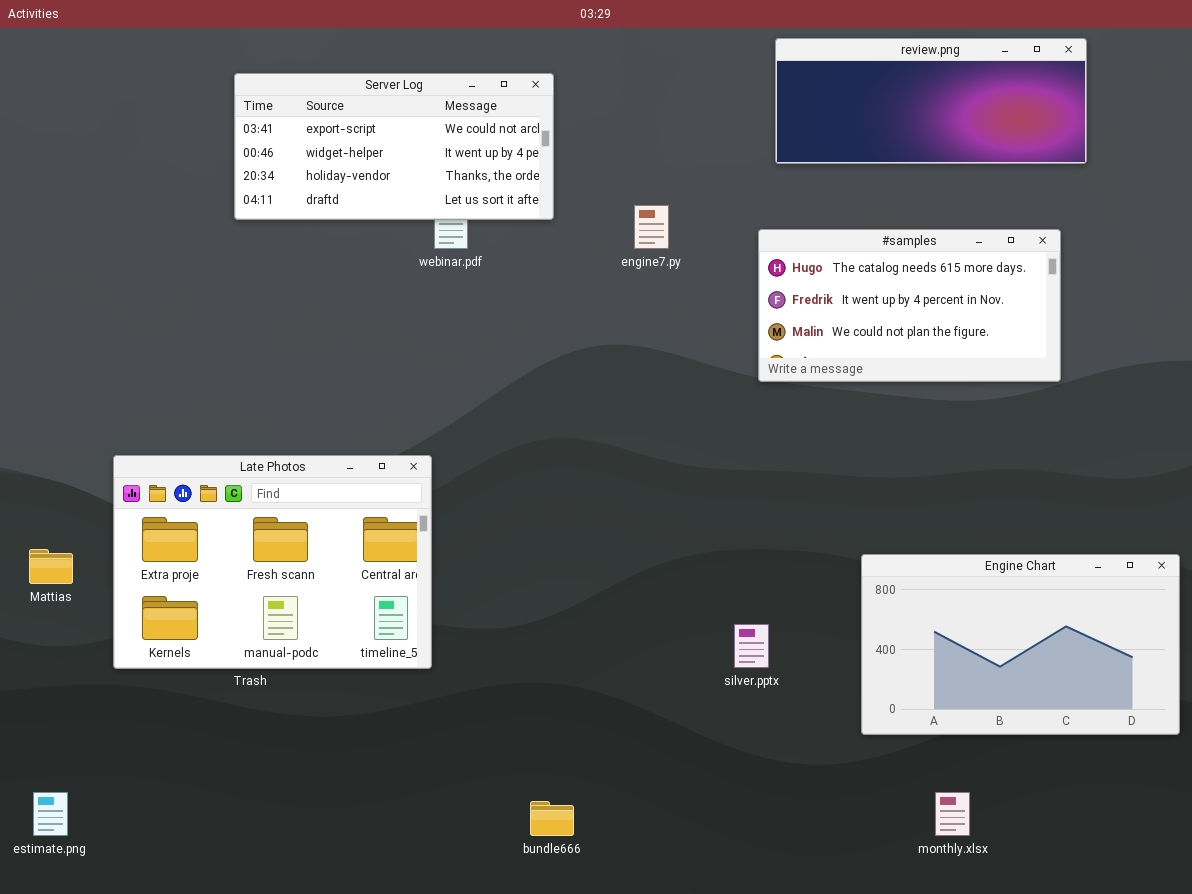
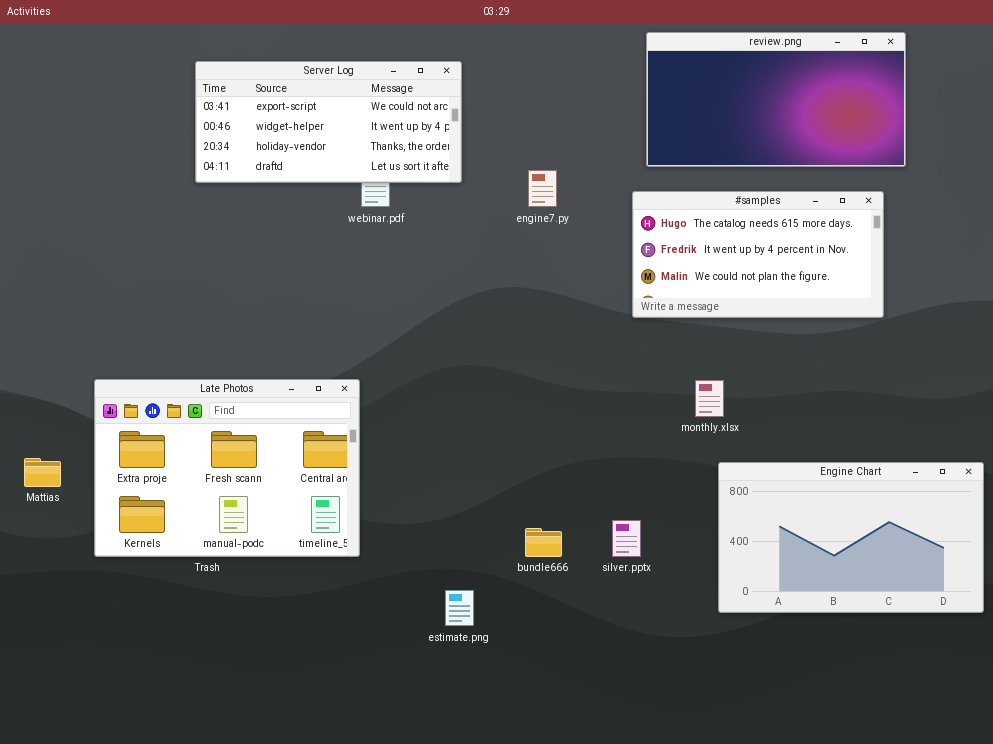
review.png: [775,38,1087,164] -> [646,32,906,167], resized
estimate.png: [33,792,68,836] -> [445,590,474,626], moved
monthly.xlsx: [935,792,970,836] -> [695,380,724,417], moved
bundle666: [530,801,574,836] -> [525,528,562,557], moved

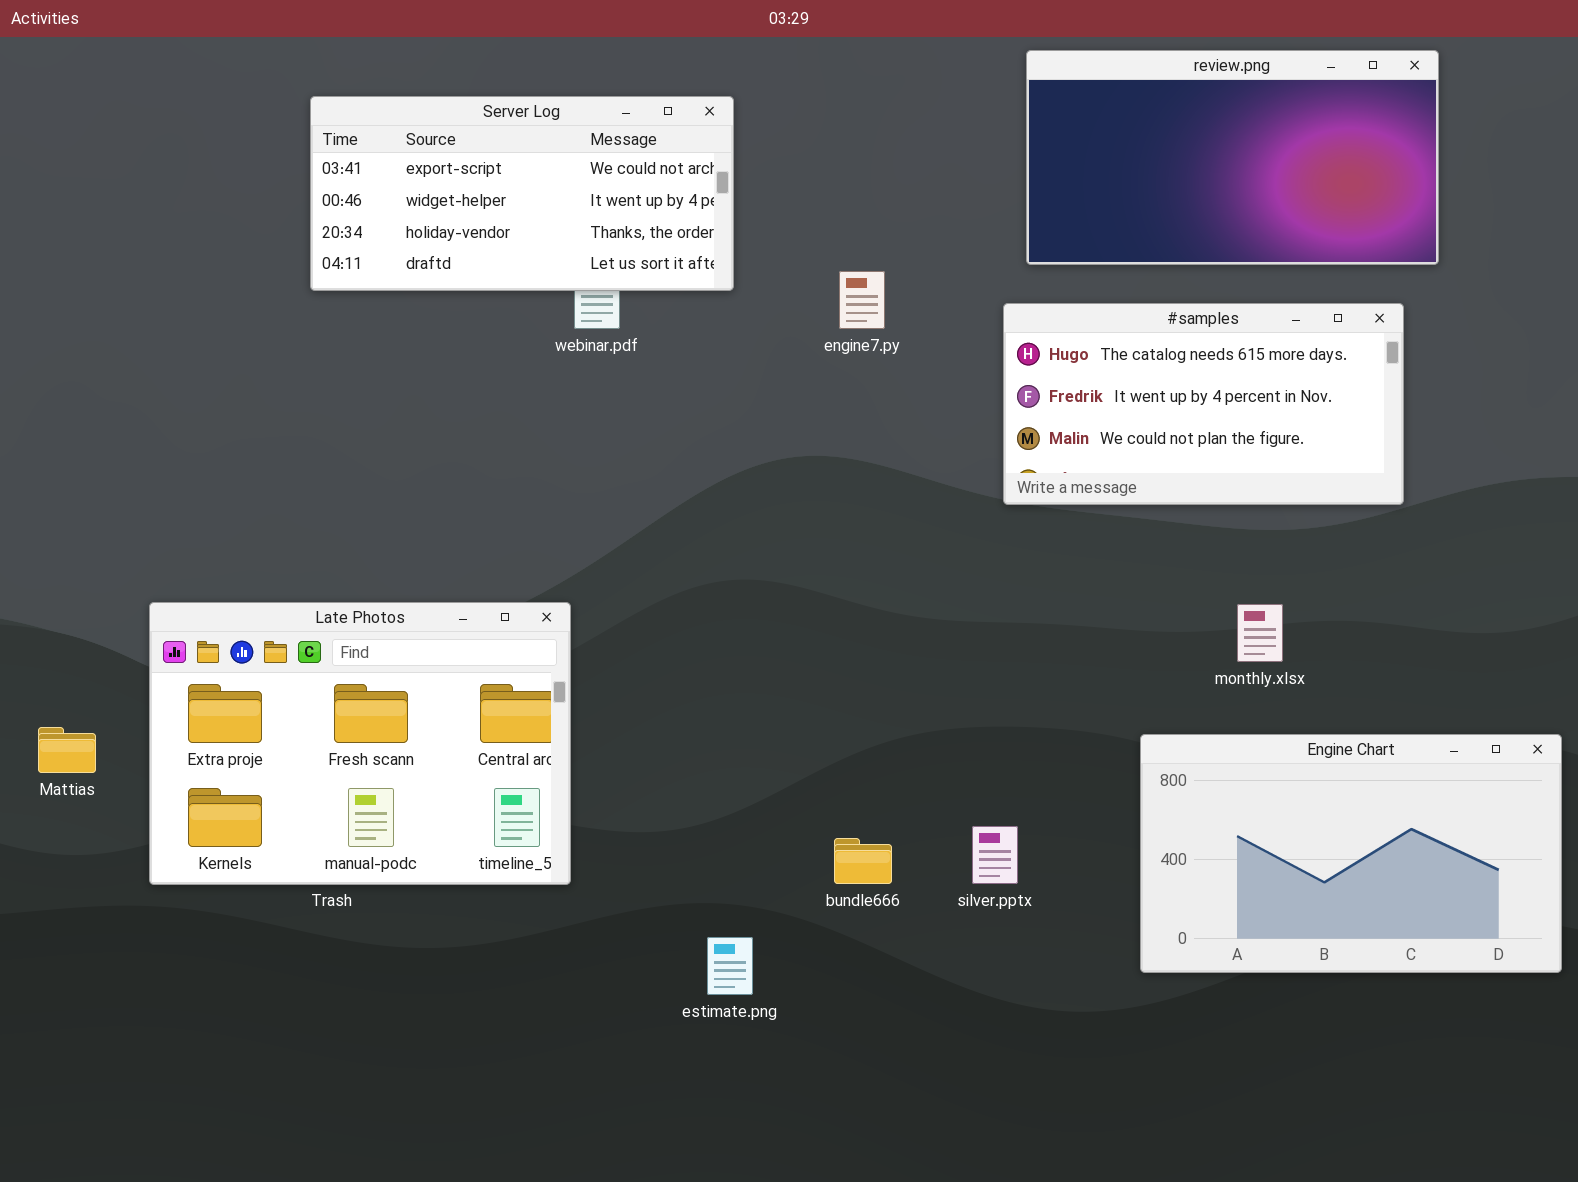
monthly.xlsx: [695,380,724,417] -> [1237,604,1283,662], moved

